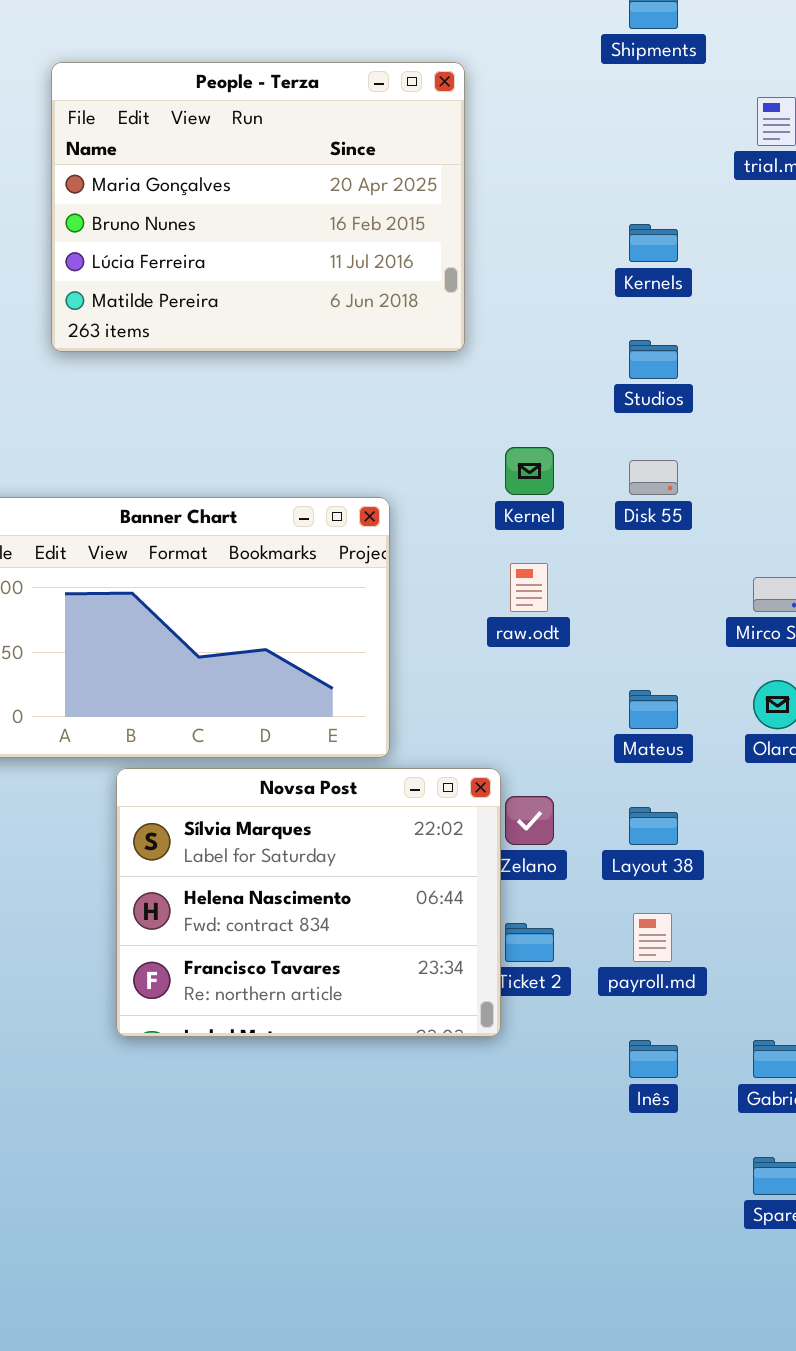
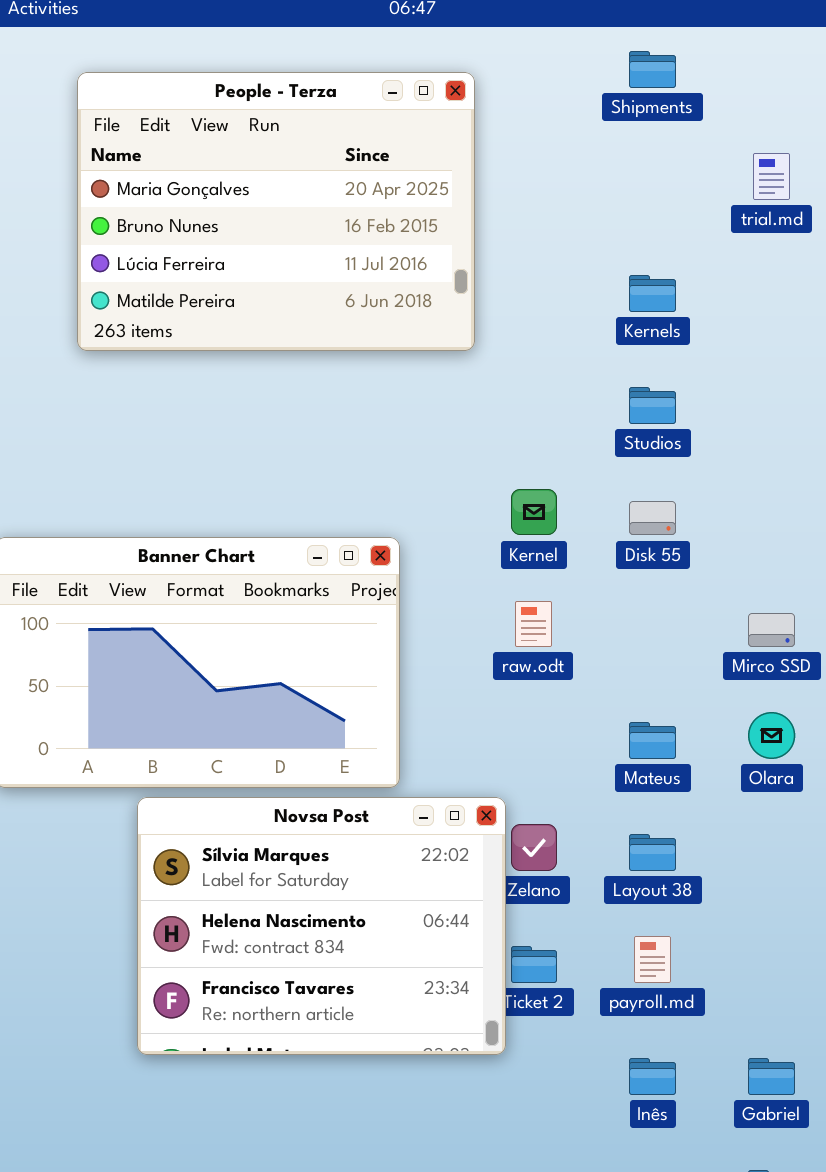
People - Terza: [51,62,465,352] -> [77,72,475,351], moved

